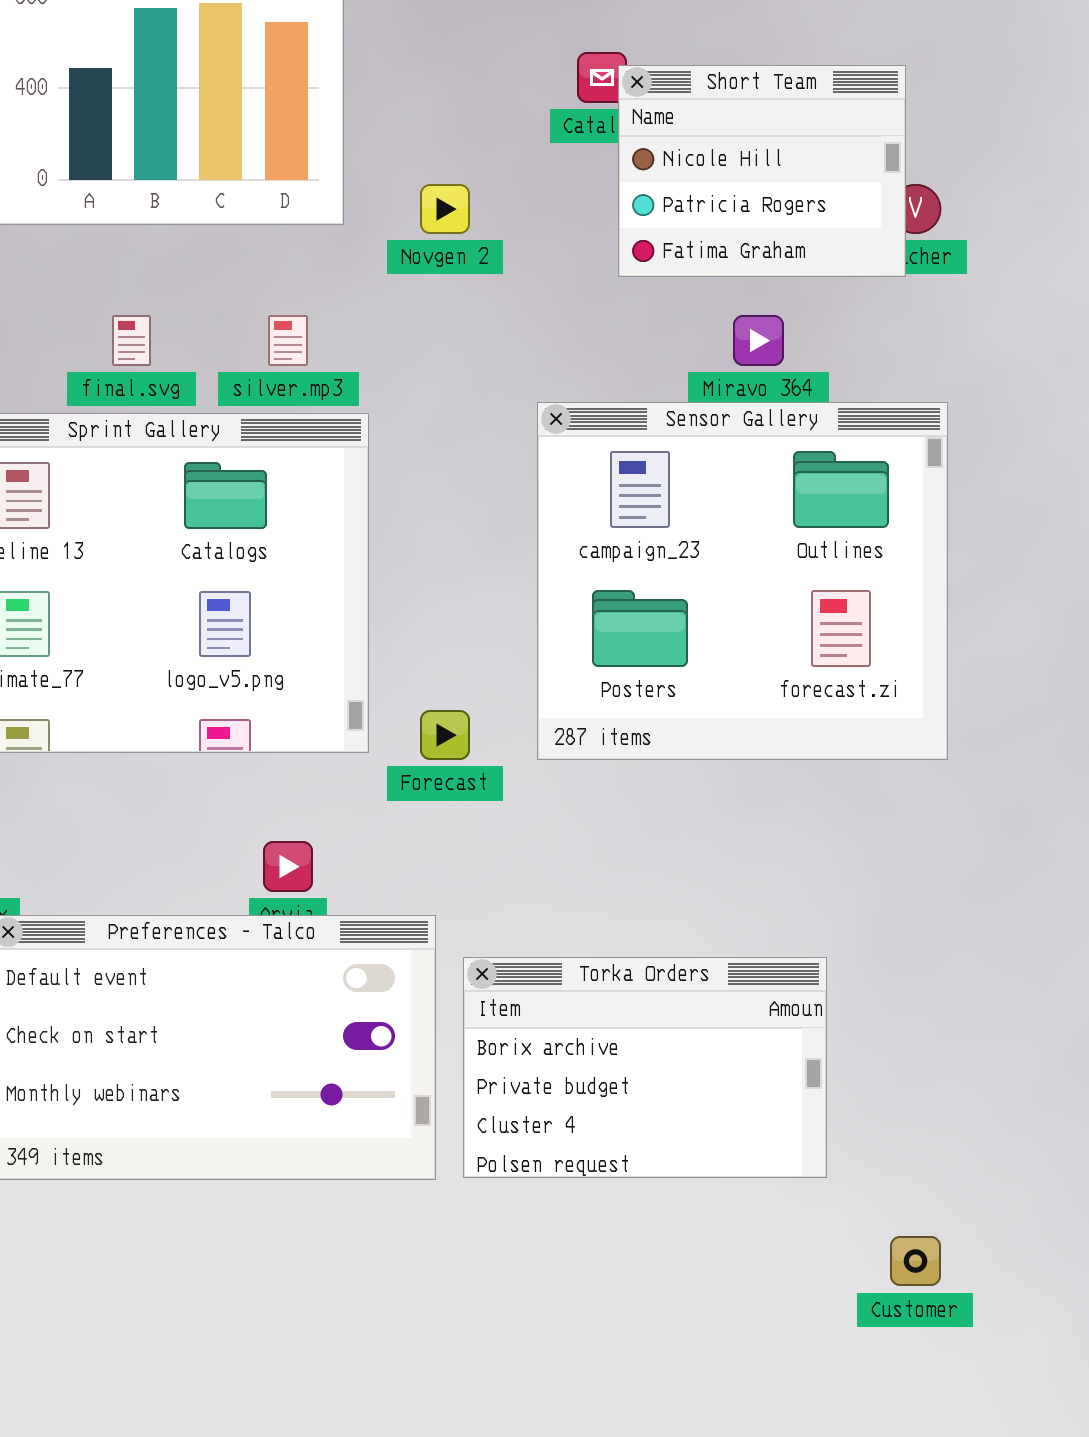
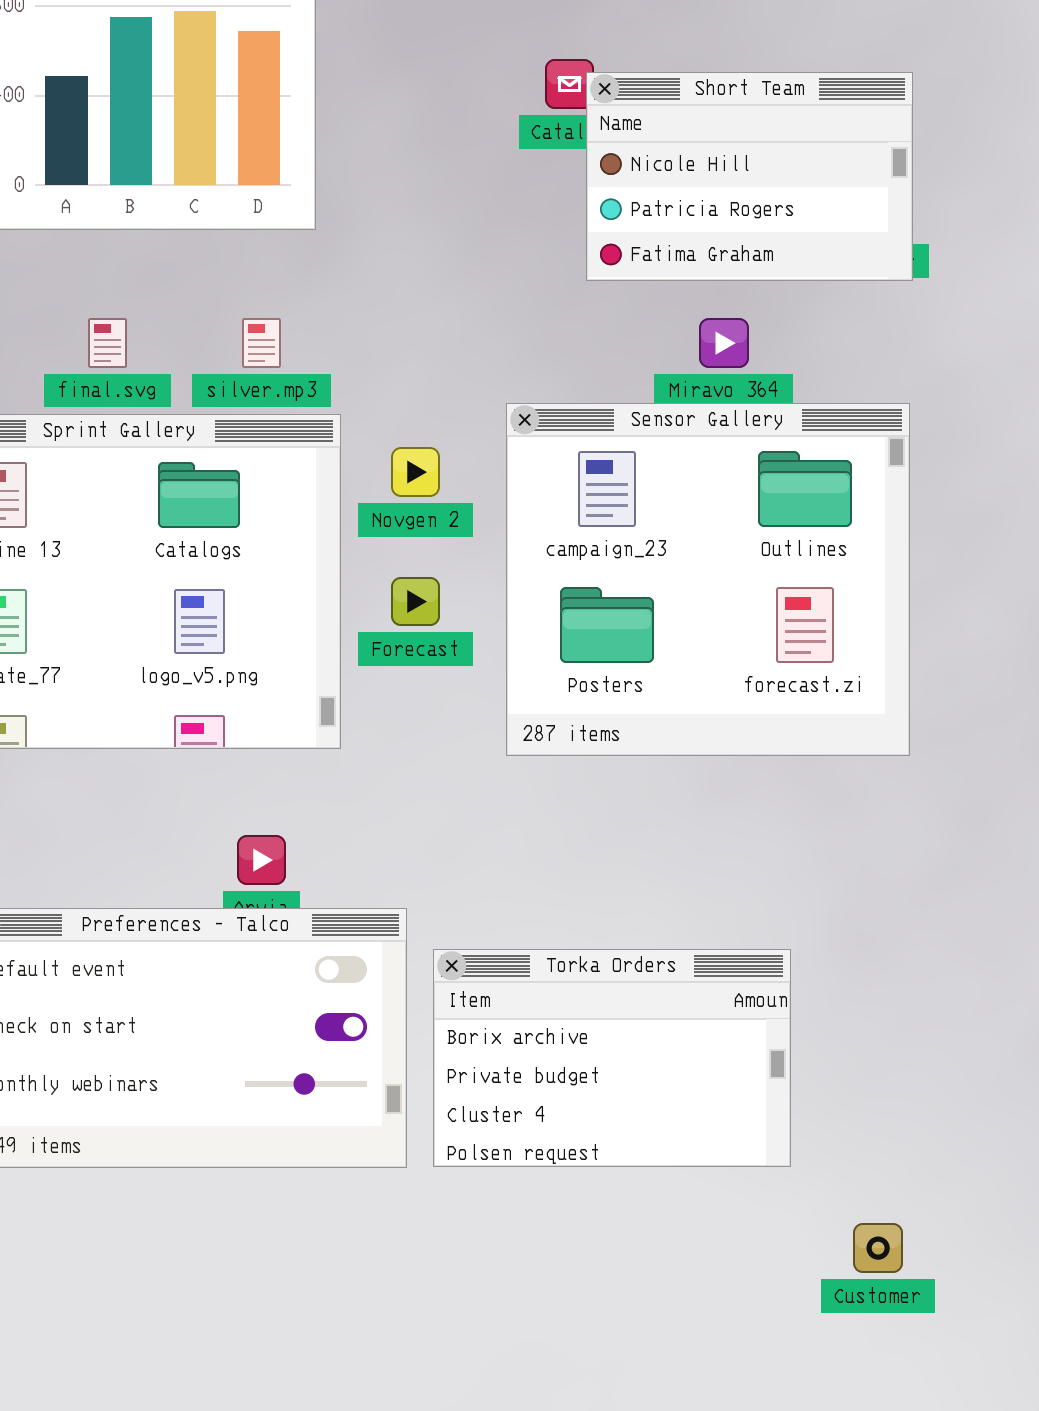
Short Team: [618,65,906,277] -> [586,72,913,281], resized
Novgen 2: [420,184,470,234] -> [391,447,440,497], moved
Forecast: [420,710,470,760] -> [391,577,440,626], moved

